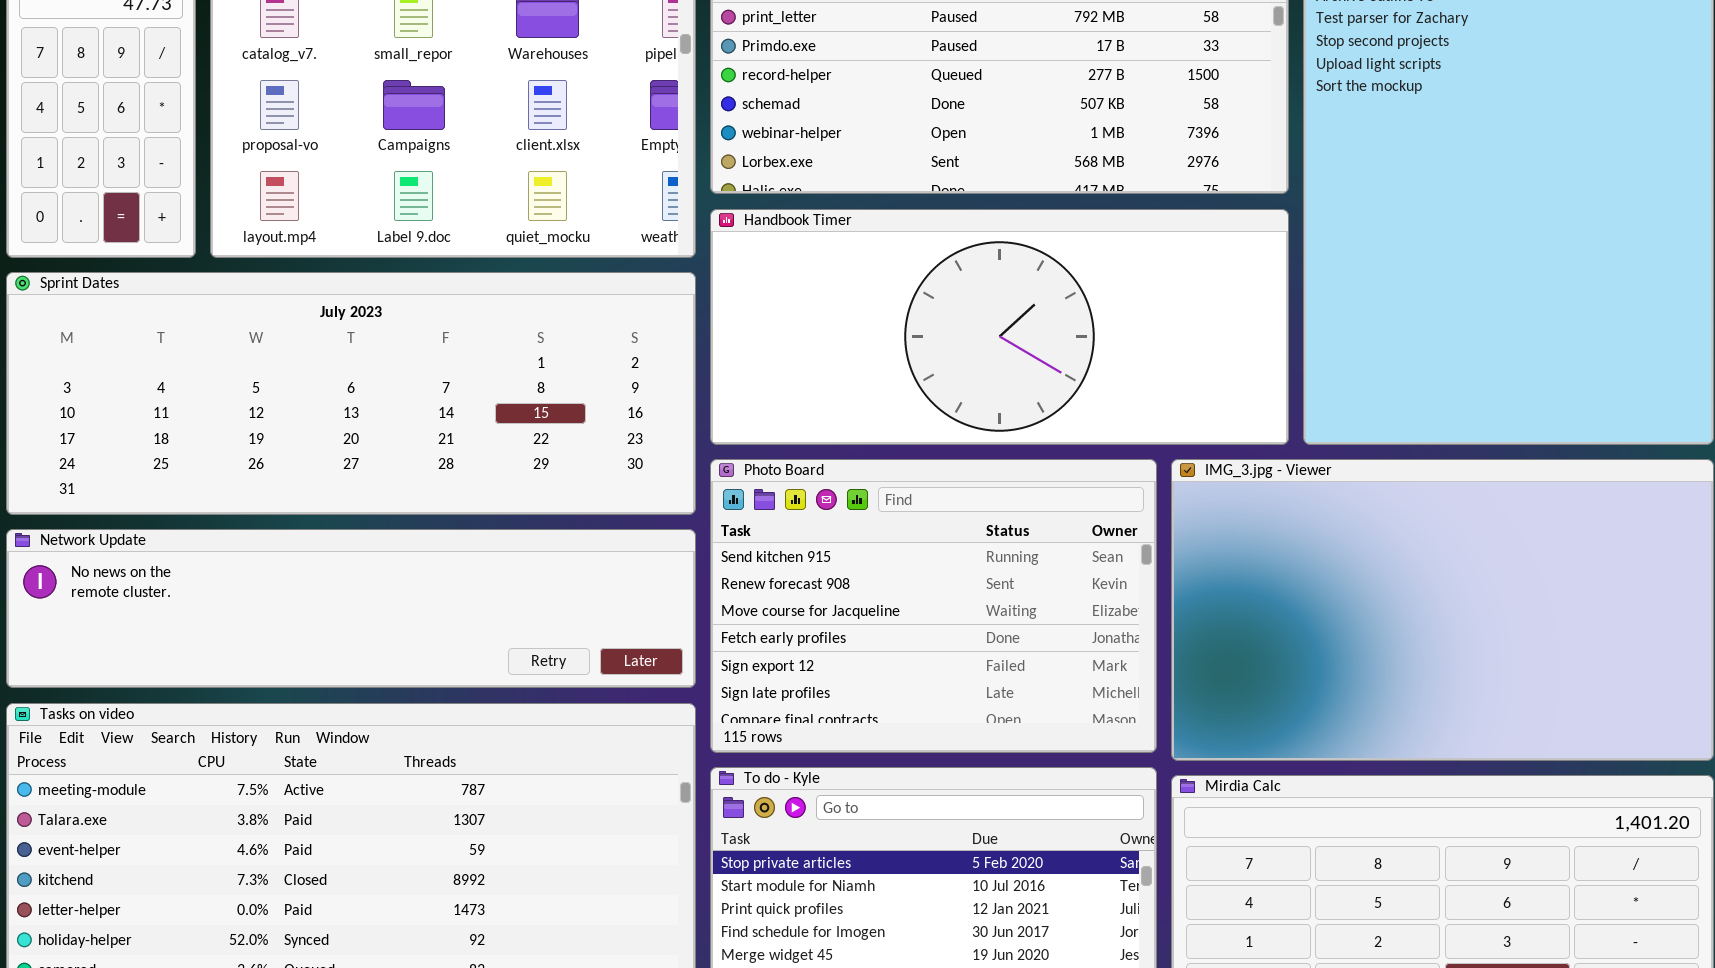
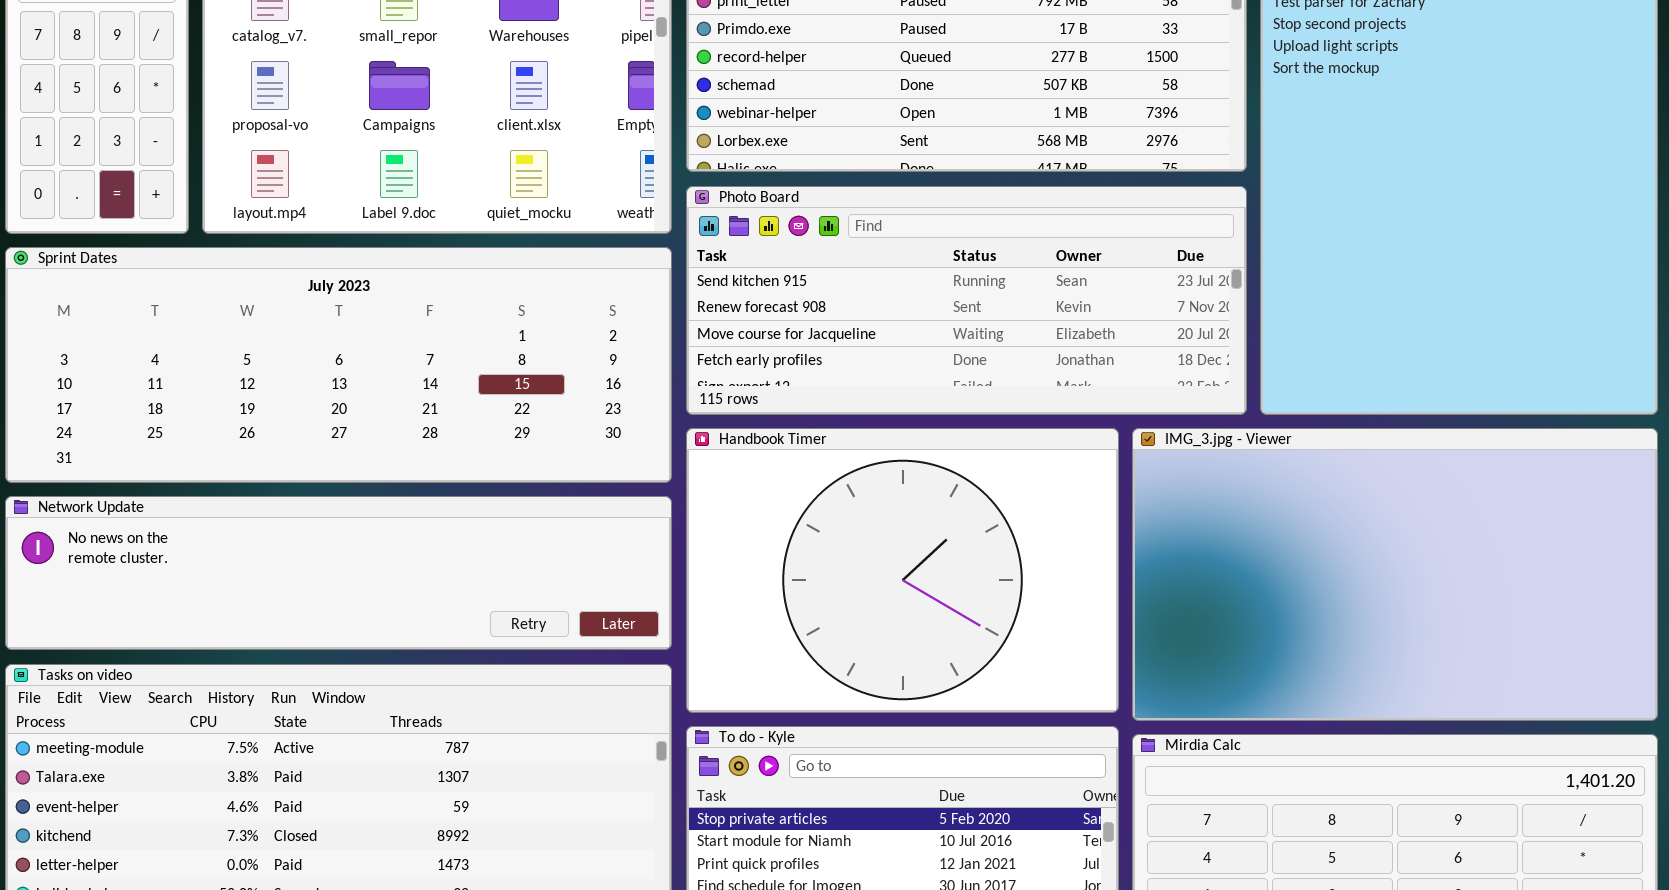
Handbook Timer: [710,209,1289,445] -> [686,428,1119,713], moved, resized
Photo Board: [710,459,1157,753] -> [686,186,1247,415], moved, resized

